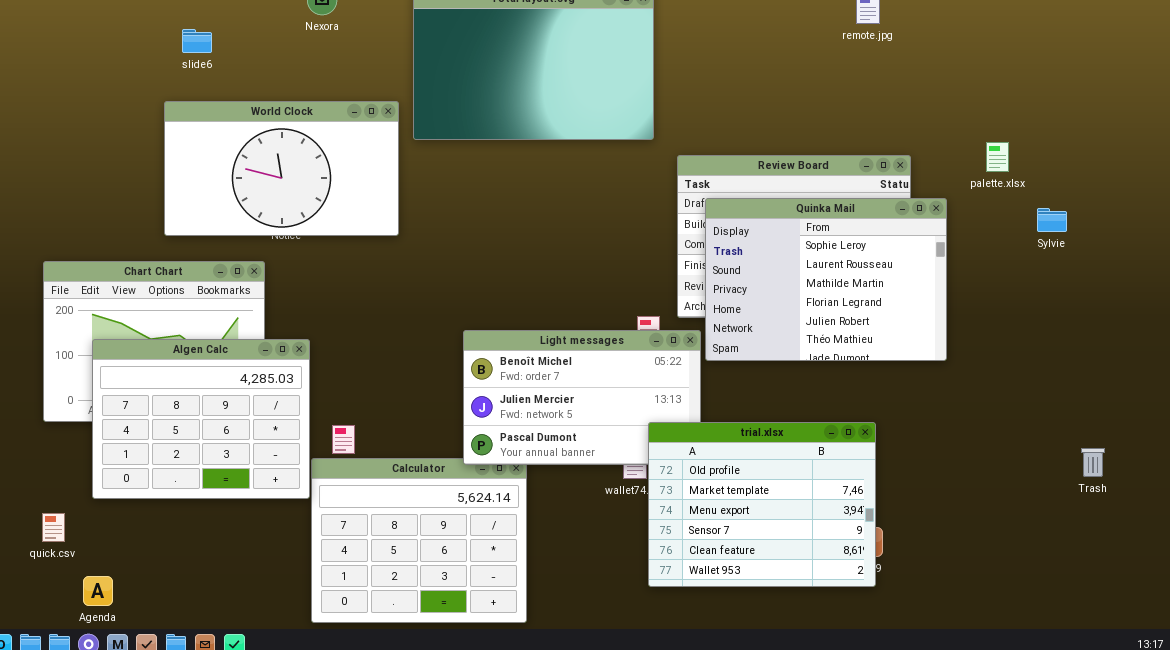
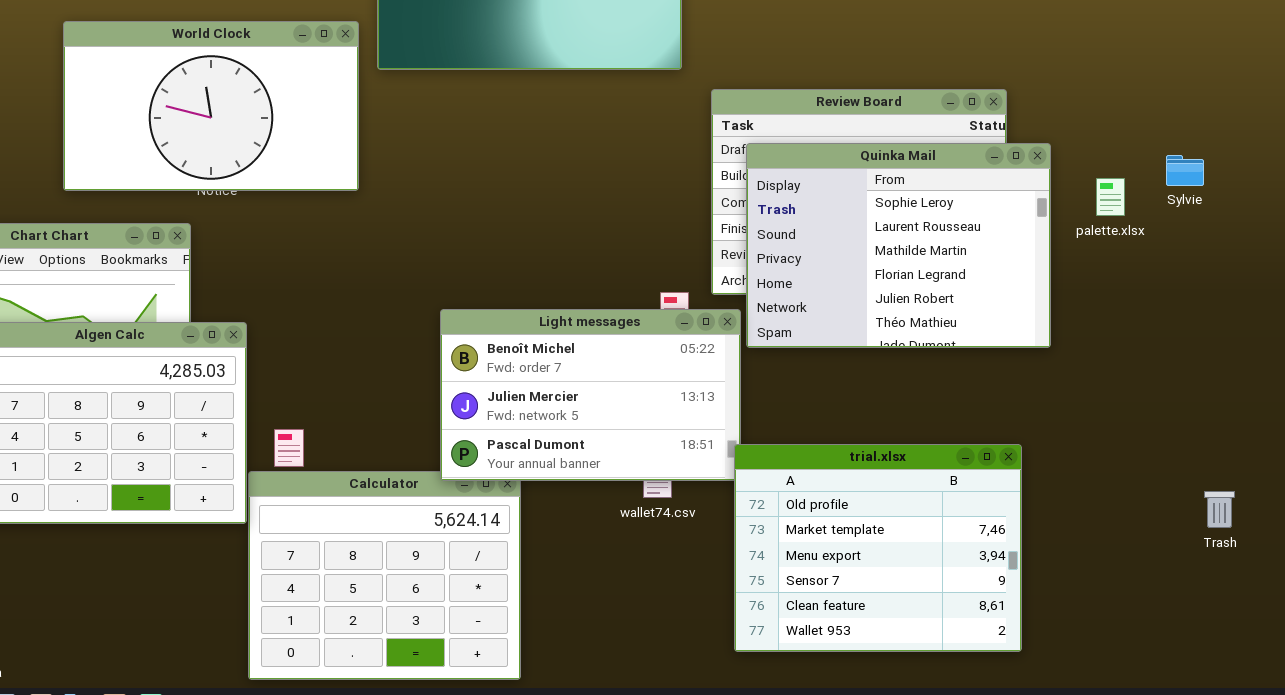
palette.xlsx: [986,142,1009,172] -> [1096,178,1125,216], moved
trial.xlsx: [648,422,876,587] -> [734,444,1022,652], moved
Trash: [1081,448,1105,477] -> [1204,491,1235,528], moved

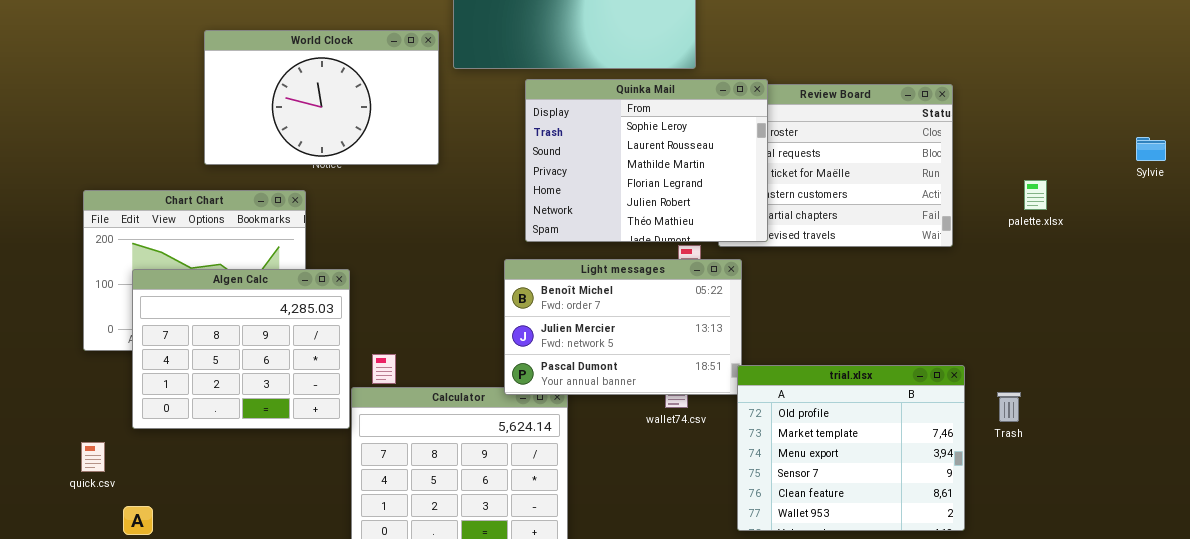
Quinka Mail: [746,143,1051,348] -> [525,79,768,242], moved
Sylvie: [1166,155,1204,186] -> [1136,137,1166,161], moved
palette.xlsx: [1096,178,1125,216] -> [1024,180,1047,210], moved
Trash: [1204,491,1235,528] -> [997,392,1021,422], moved

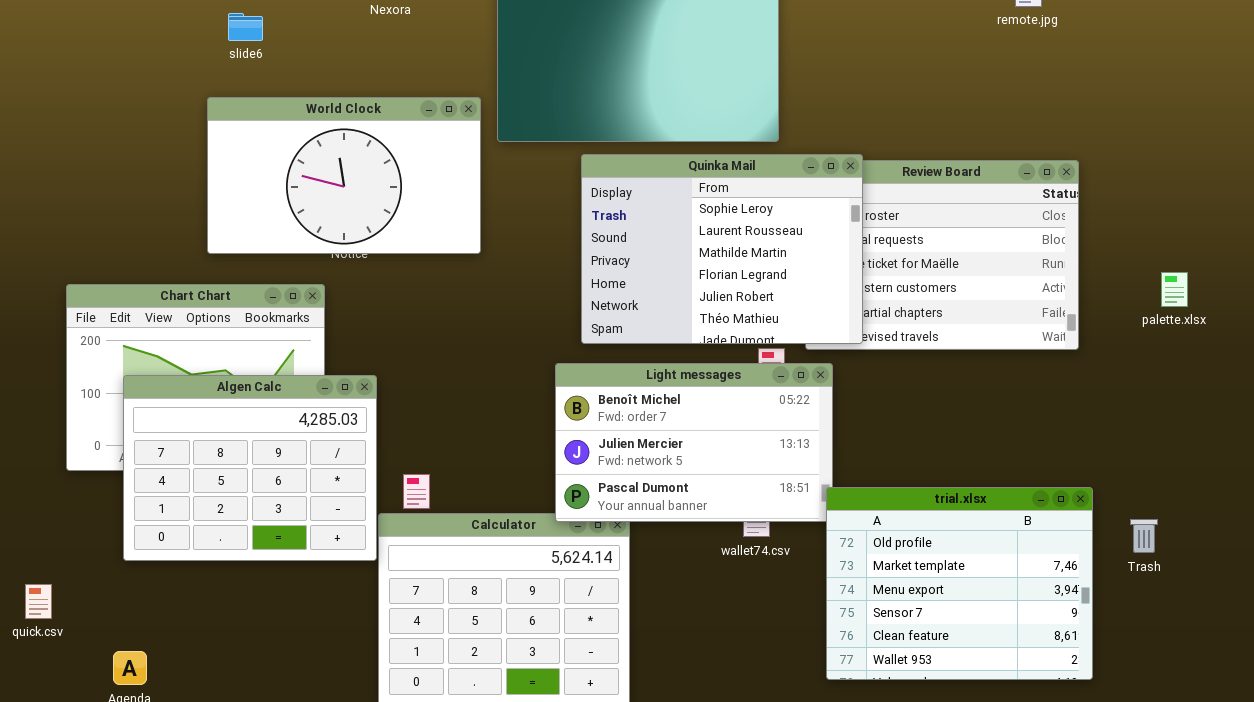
quick.csv: [81,442,105,472] -> [25,584,52,619], moved

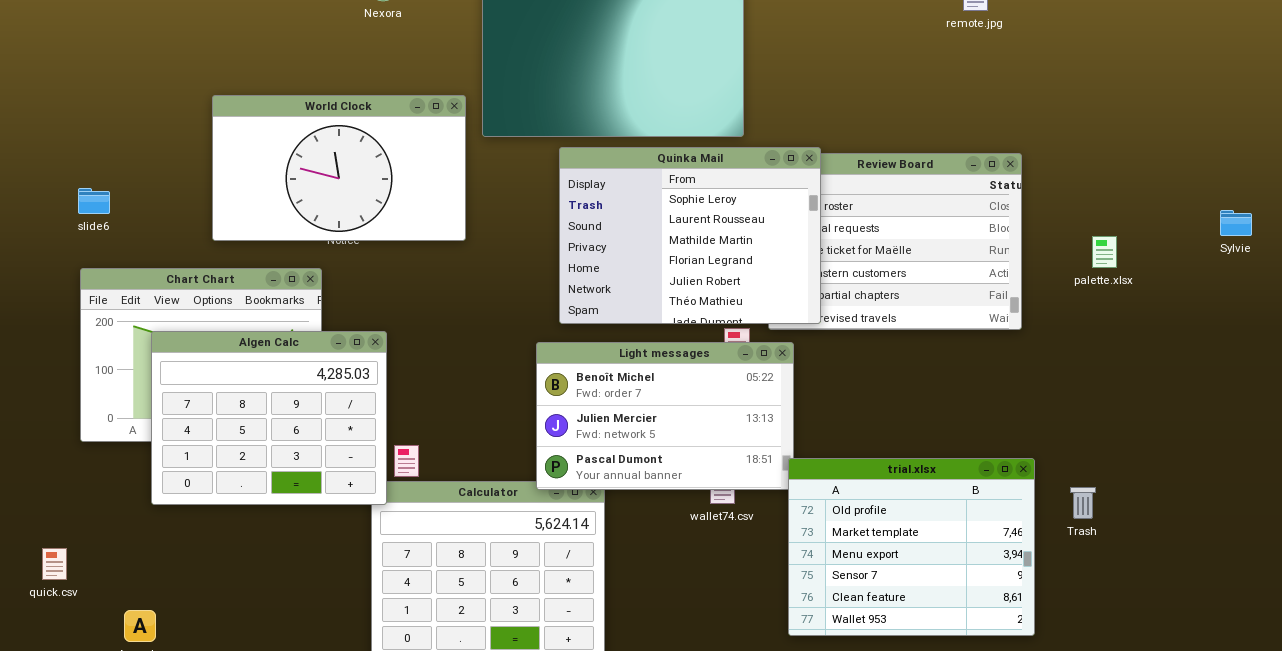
slide6: [228,13,263,41] -> [78,188,110,214], moved
palette.xlsx: [1161,272,1188,307] -> [1092,236,1117,268], moved
Algen Calc: [123,375,377,561] -> [151,331,387,505], moved

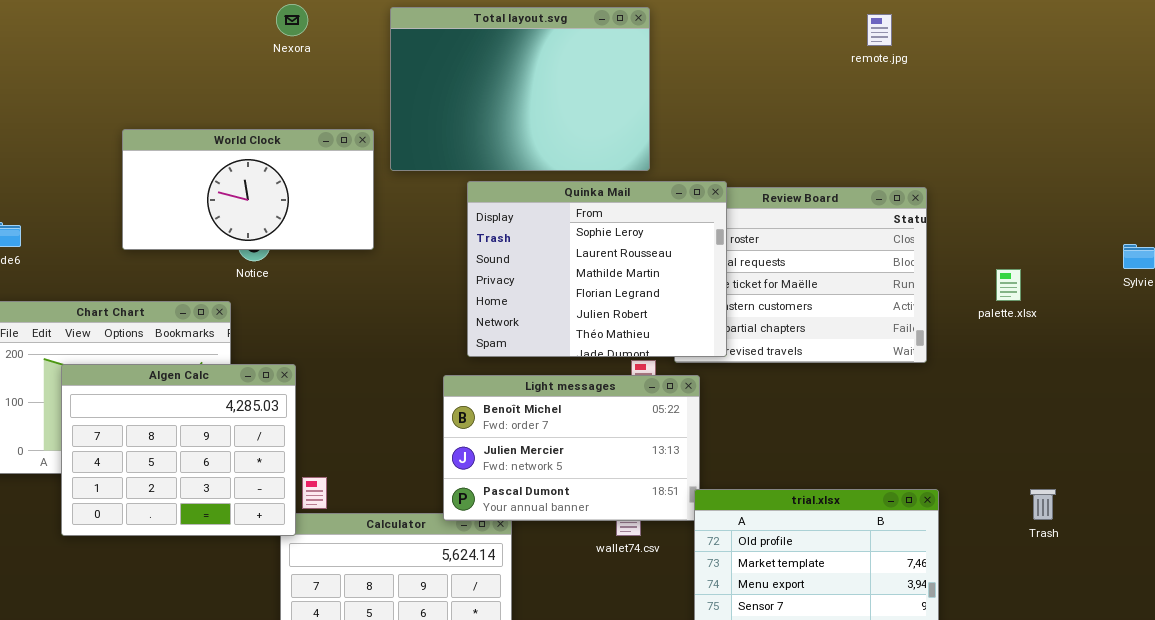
World Clock: [212,95,466,241] -> [122,129,374,250], resized
Trash: [1070,487,1096,519] -> [1030,489,1056,520], moved

